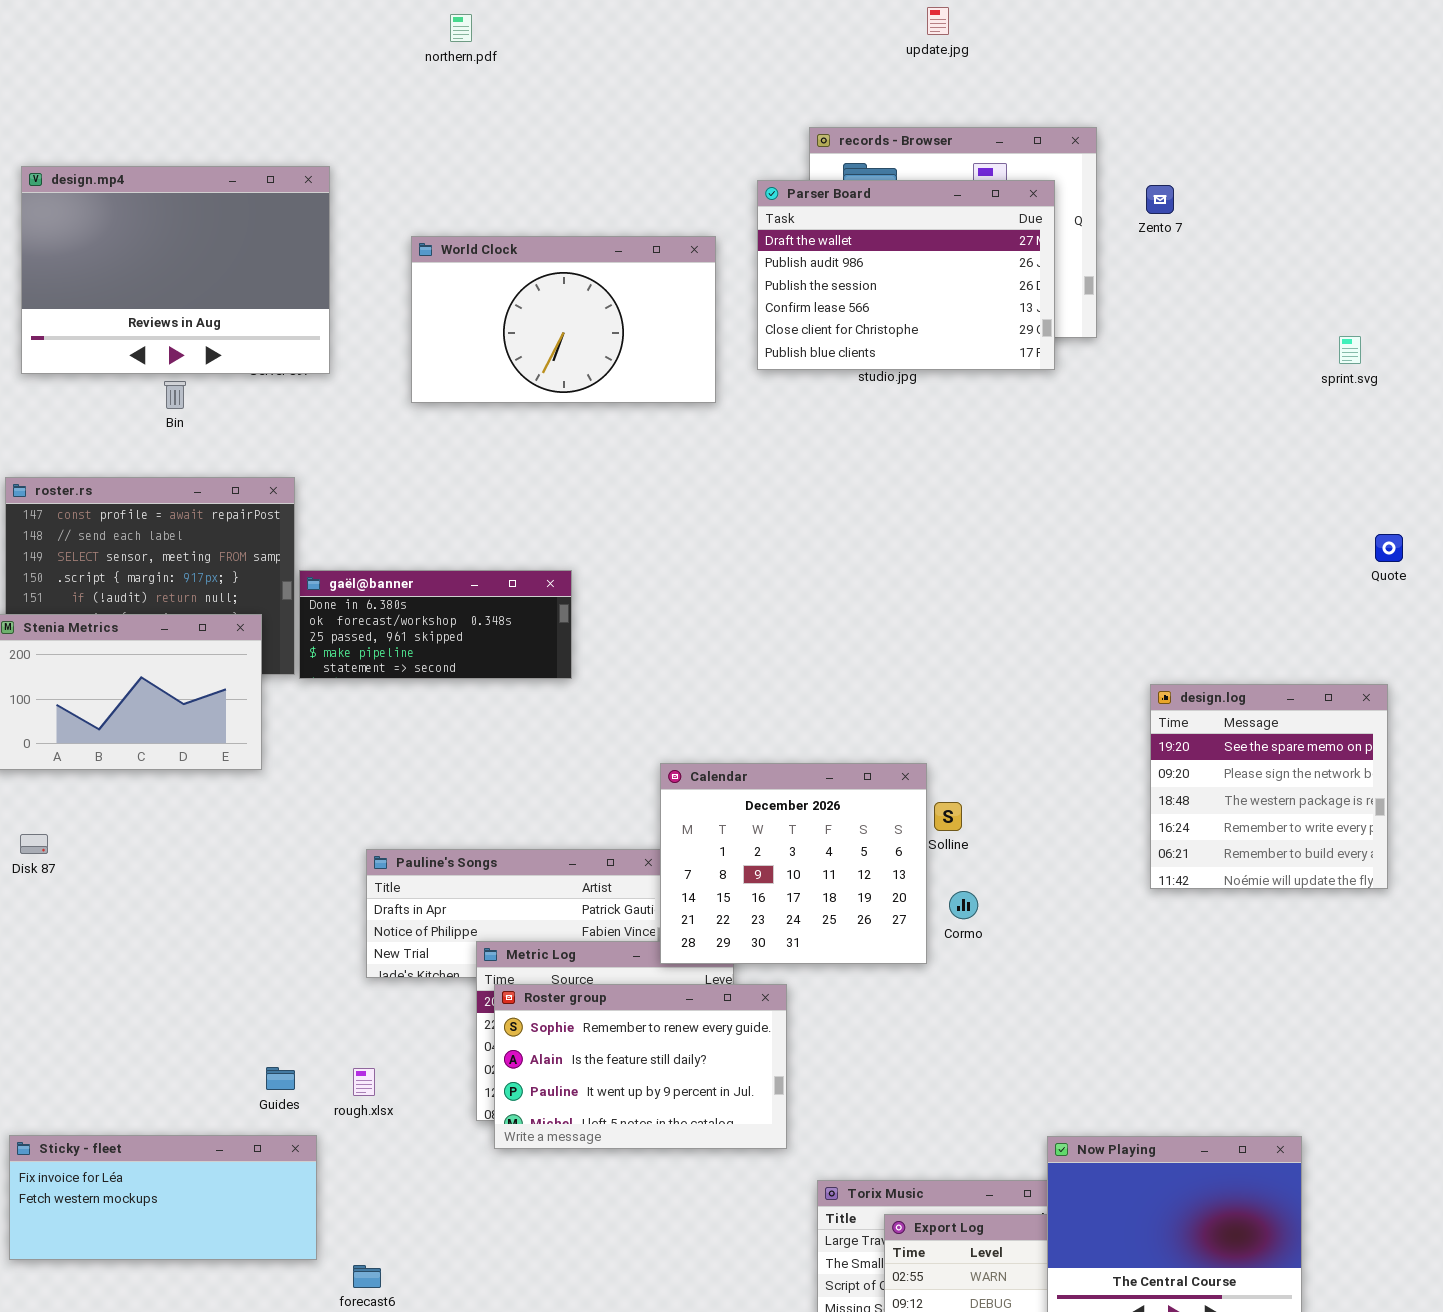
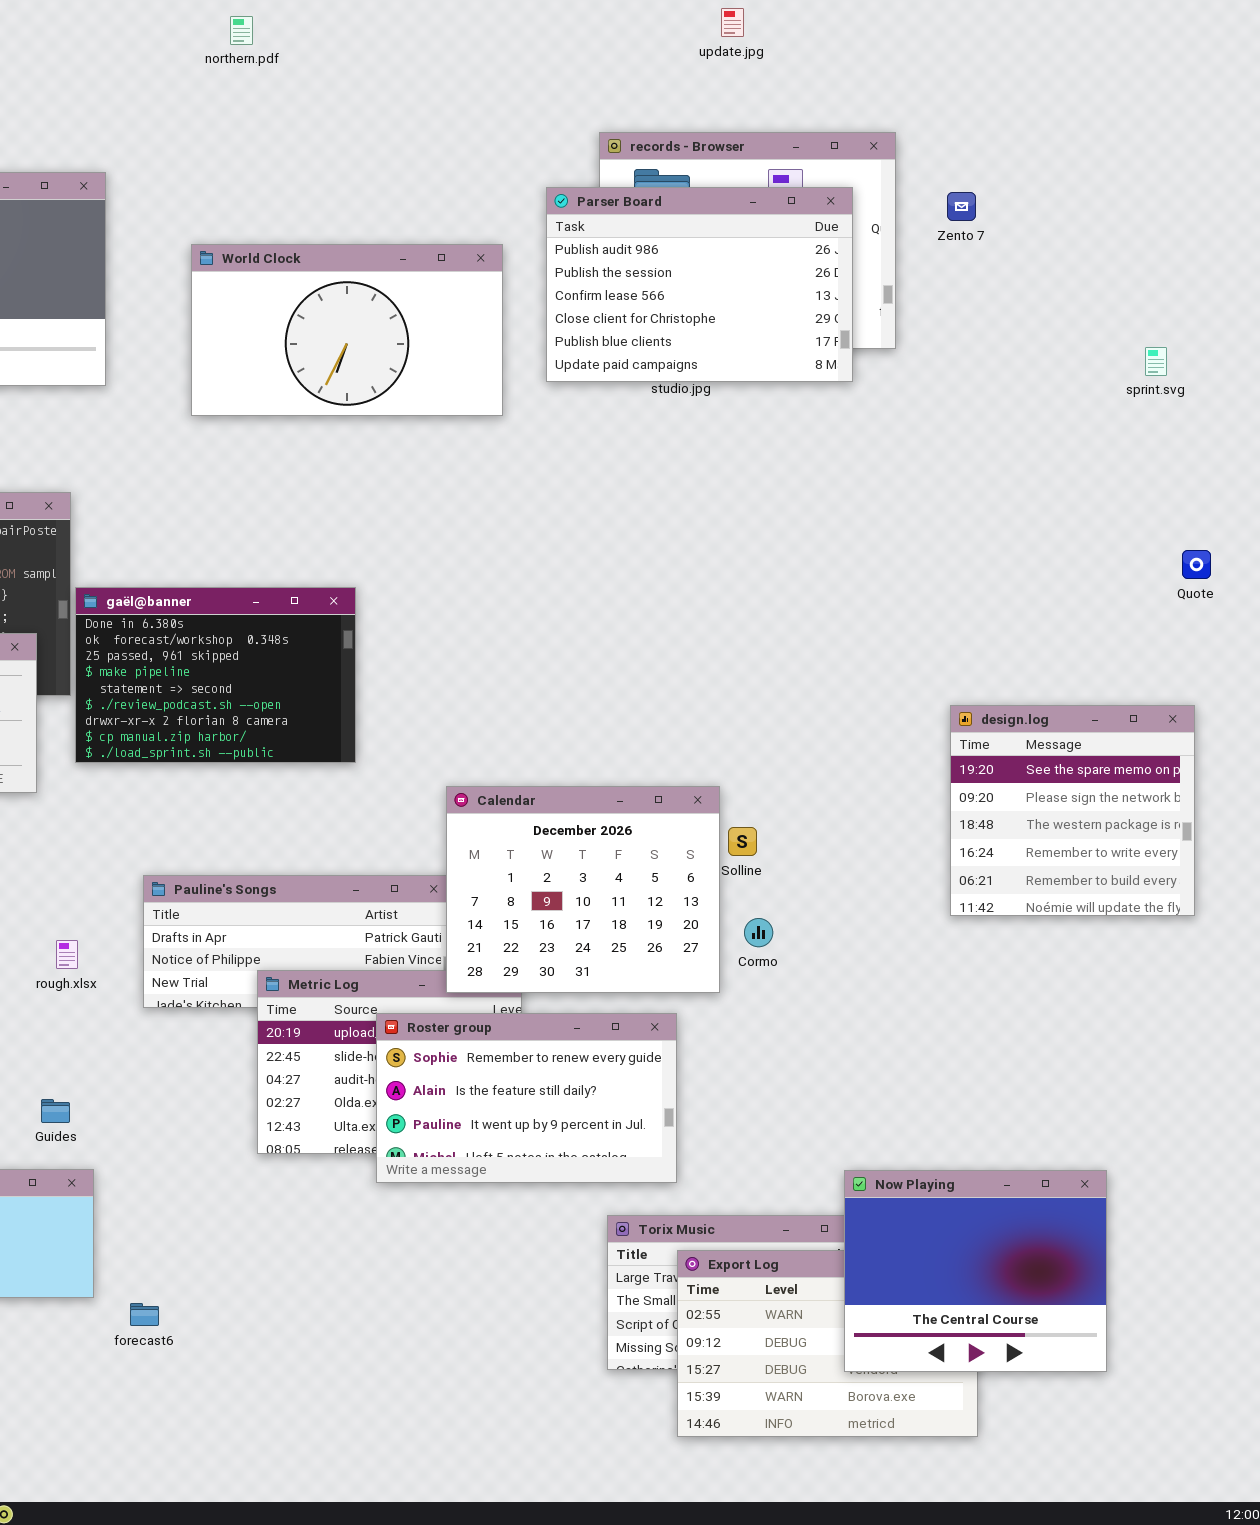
Parser Board: [757,180,1055,370] -> [546,187,853,382], scrolled down 1 row
gaël@banner: [299,570,572,679] -> [75,587,356,763], resized
Roster group: [494,984,787,1149] -> [376,1013,677,1183], moved
rough.xlsx: [353,1068,375,1096] -> [56,940,78,969], moved

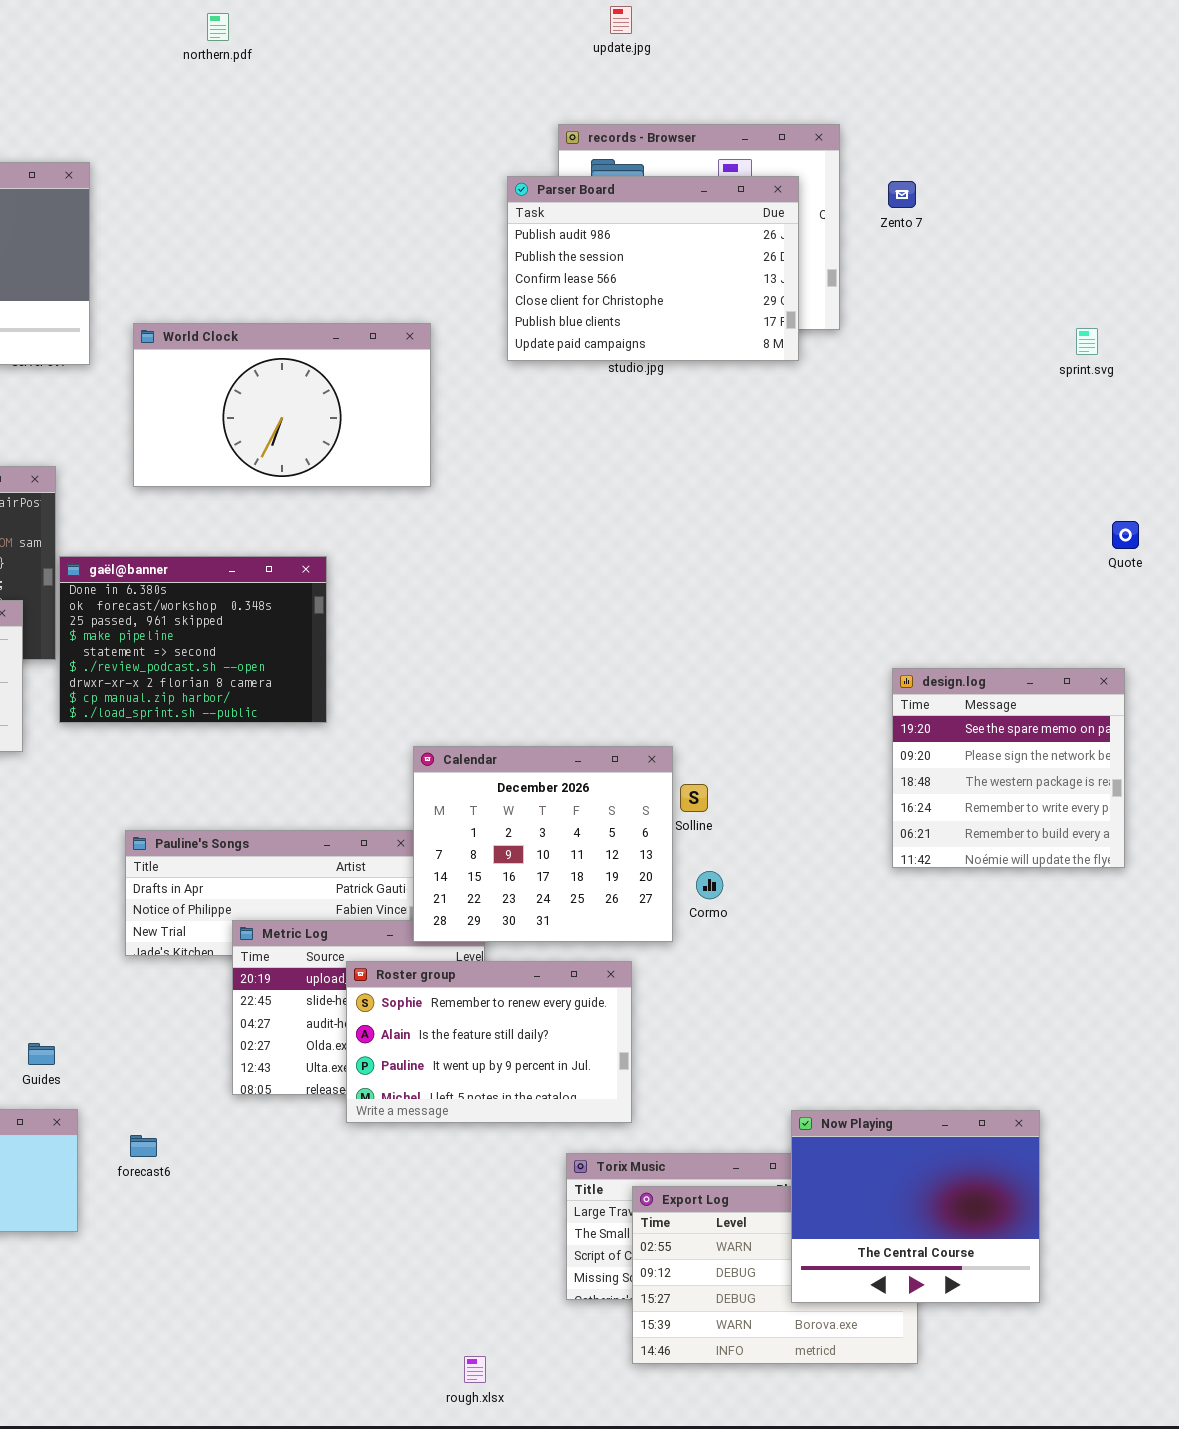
update.jpg: [721,8,744,37] -> [610,6,632,34], moved
World Clock: [191,244,503,416] -> [133,323,431,487], moved
rough.xlsx: [56,940,78,969] -> [464,1356,486,1383], moved
forecast6: [130,1303,159,1326] -> [130,1135,157,1157], moved

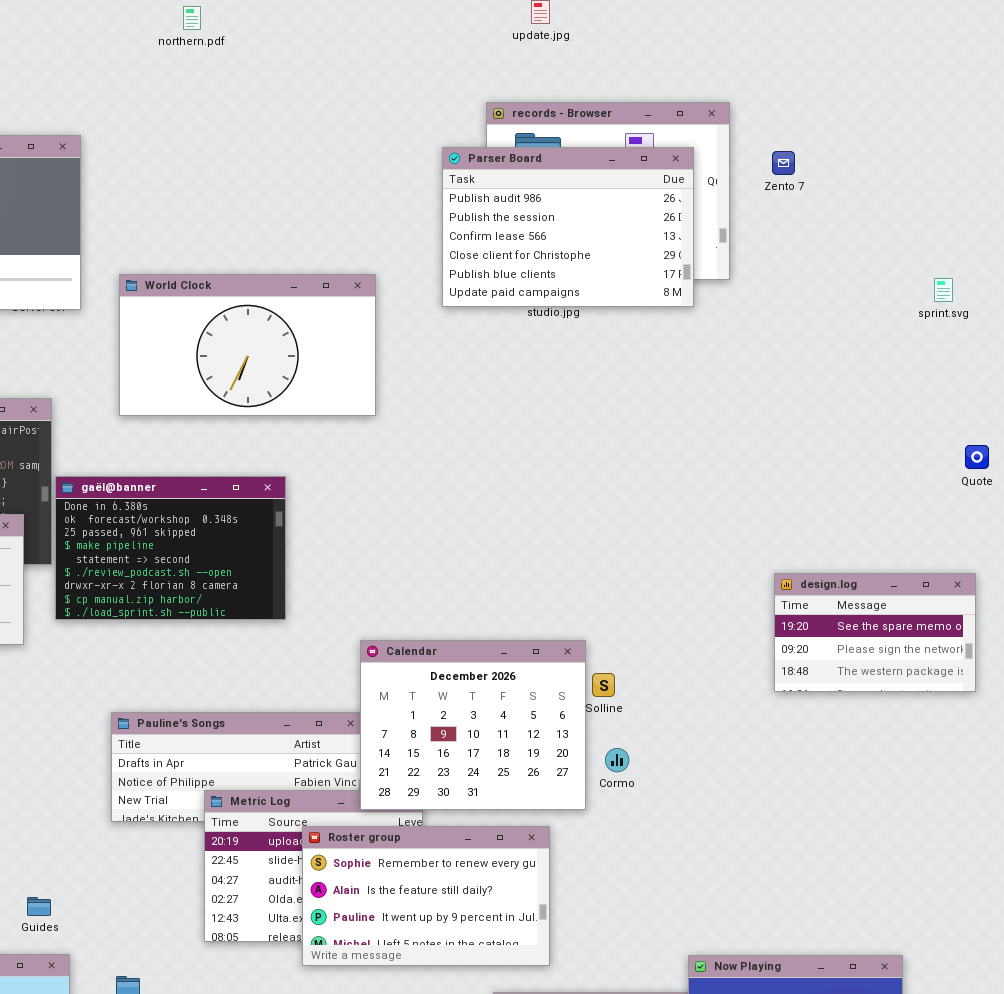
design.log: [892,668,1125,868] -> [774,573,976,692], resized

